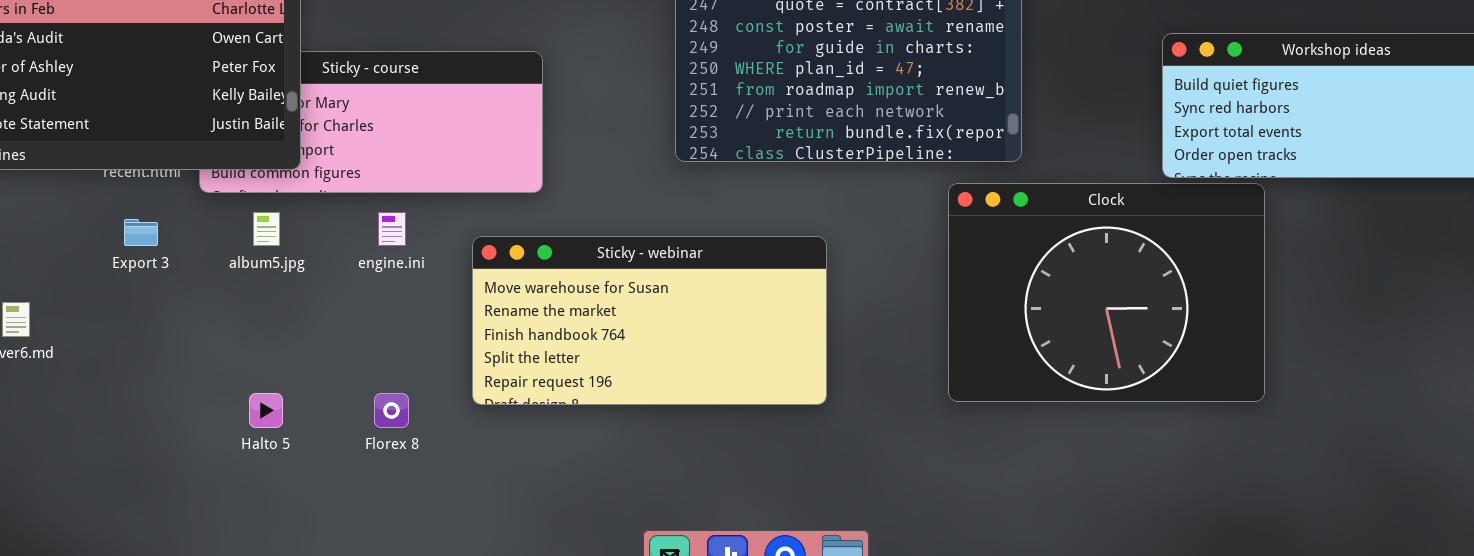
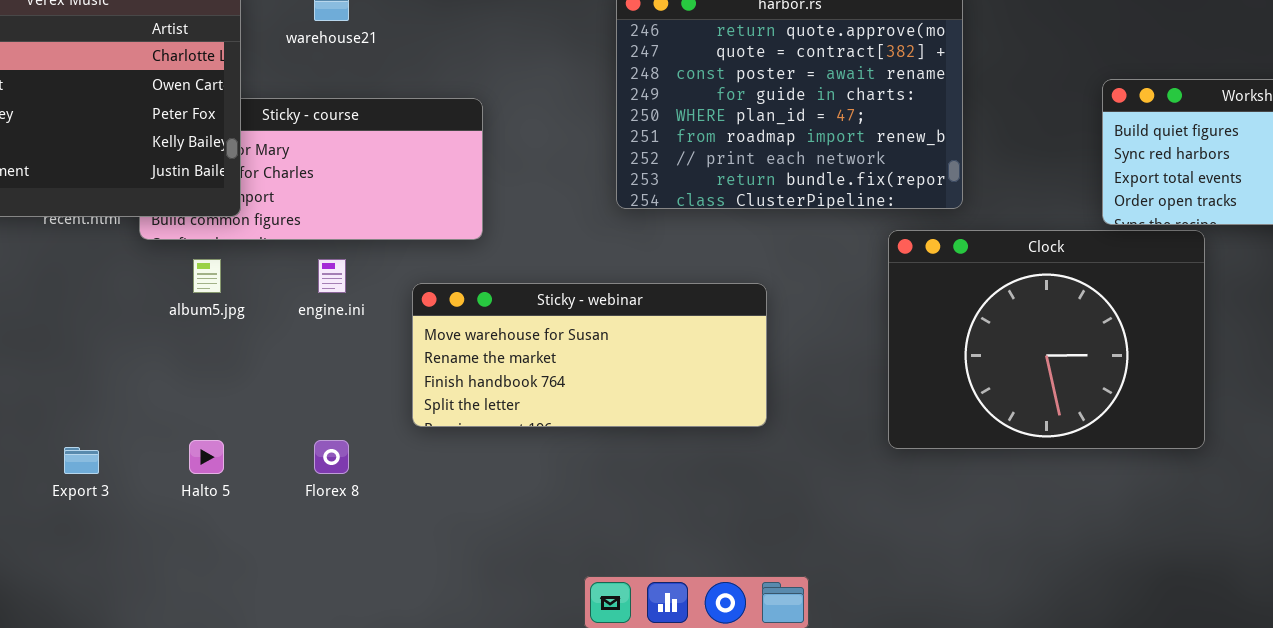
Export 3: [124,219,158,246] -> [64,447,99,474], moved
Sticky - webinar: [472,236,827,405] -> [412,283,767,427], resized

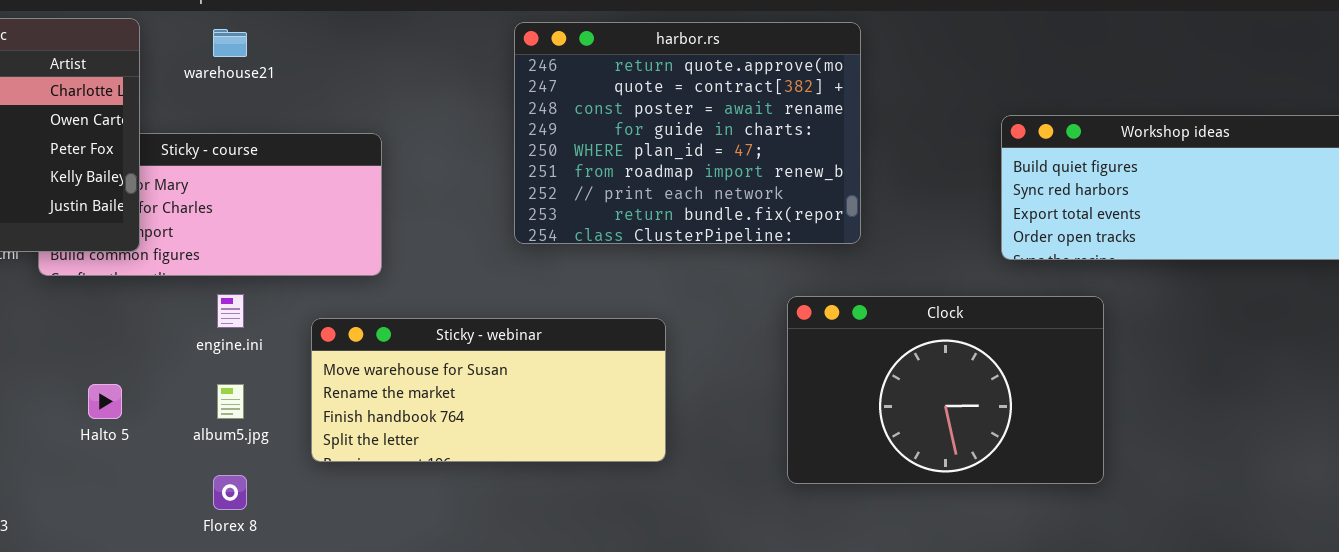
Clock: [888,230,1205,449] -> [787,296,1104,484], resized
album5.jpg: [193,259,221,293] -> [217,384,244,419], moved
Halto 5: [189,440,224,474] -> [88,384,122,419], moved

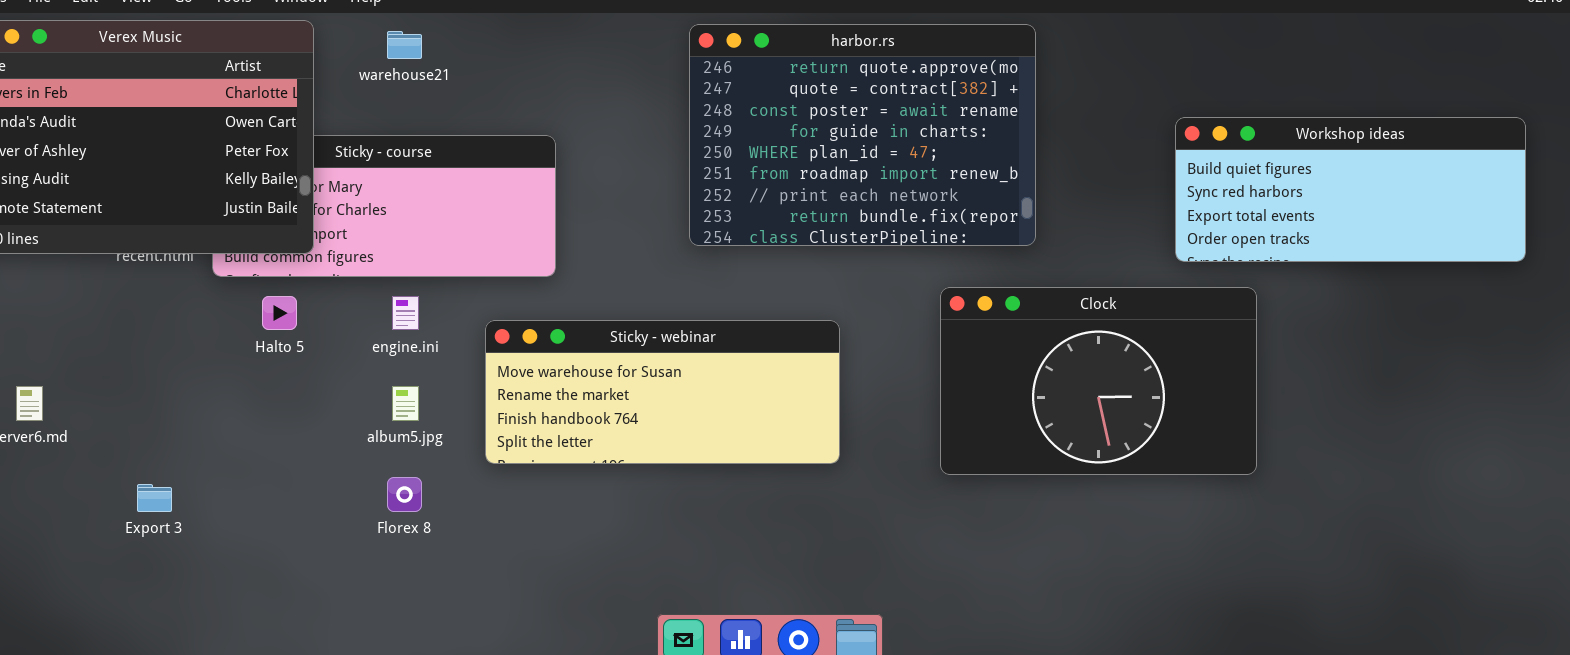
Clock: [787,296,1104,484] -> [940,287,1257,475], moved
Halto 5: [88,384,122,419] -> [262,296,297,330], moved

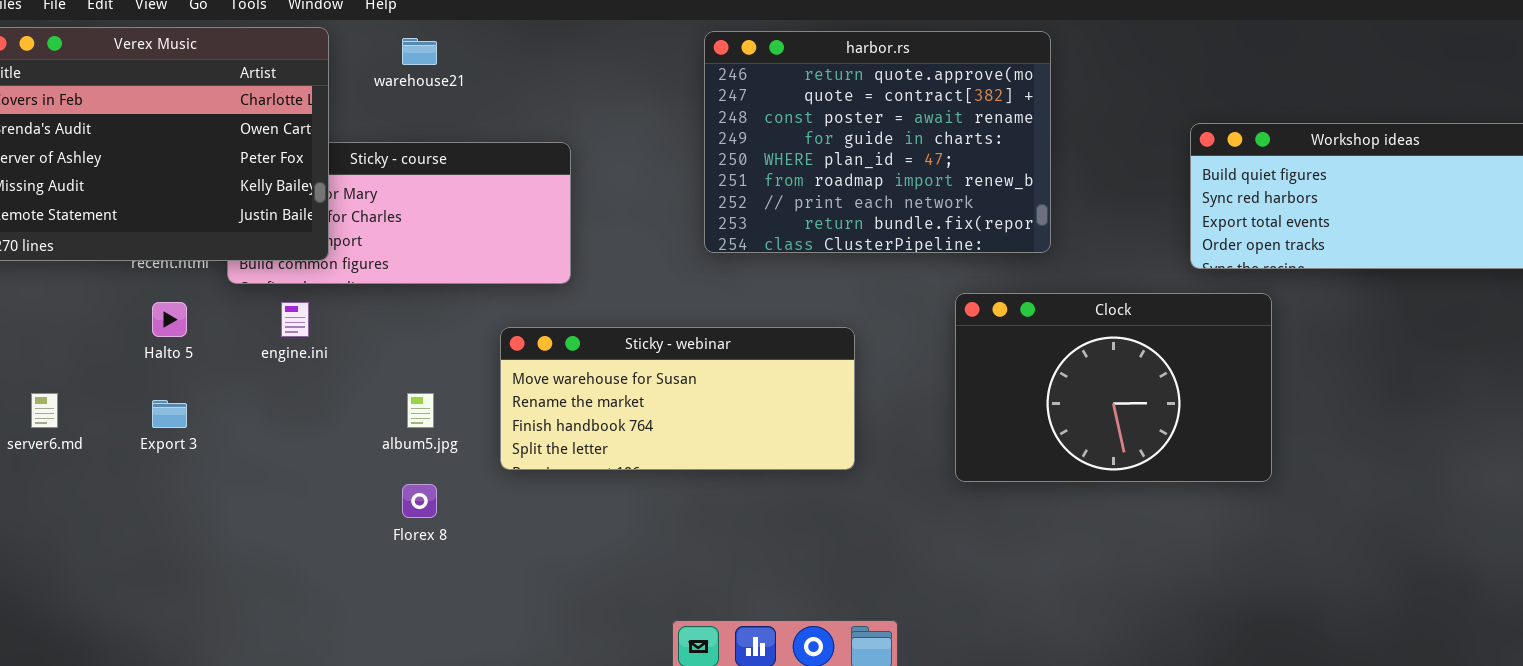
Halto 5: [262,296,297,330] -> [152,302,187,337], moved
engine.ini: [392,296,419,330] -> [281,302,309,337], moved
Export 3: [137,484,172,512] -> [152,400,187,428], moved

